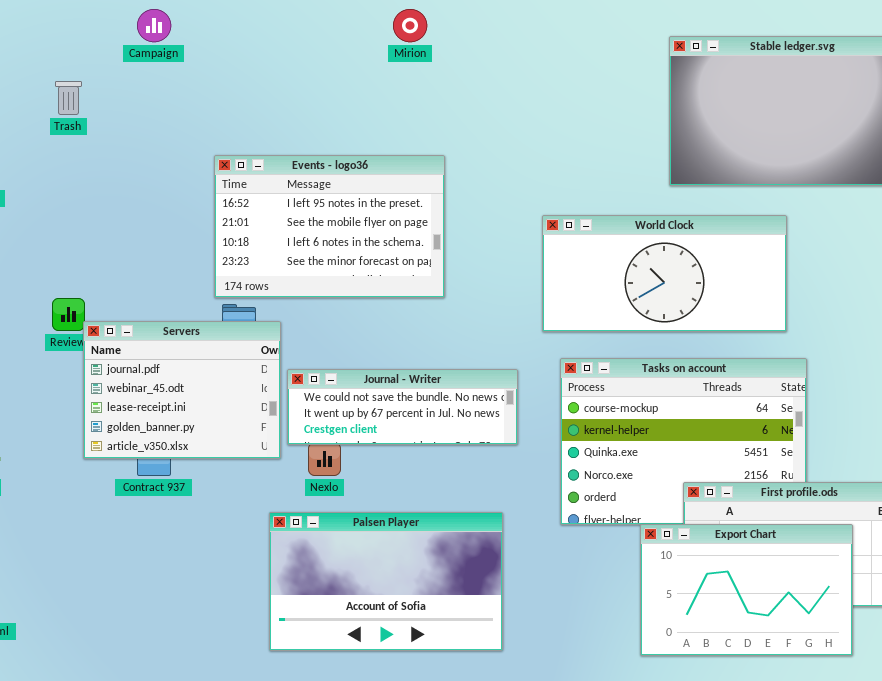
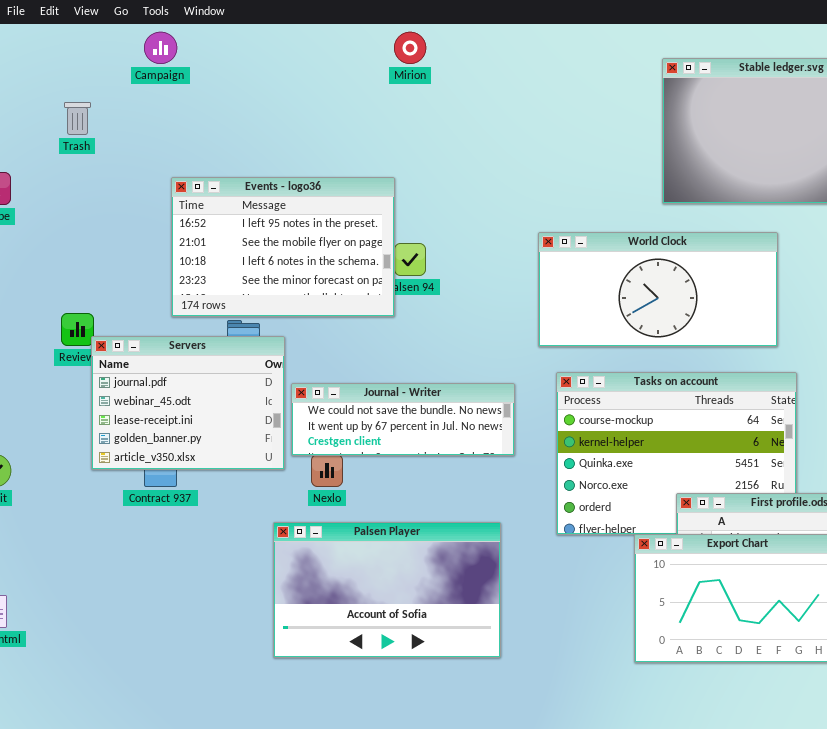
Events - logo36: [214,155,445,298] -> [171,177,395,317], moved

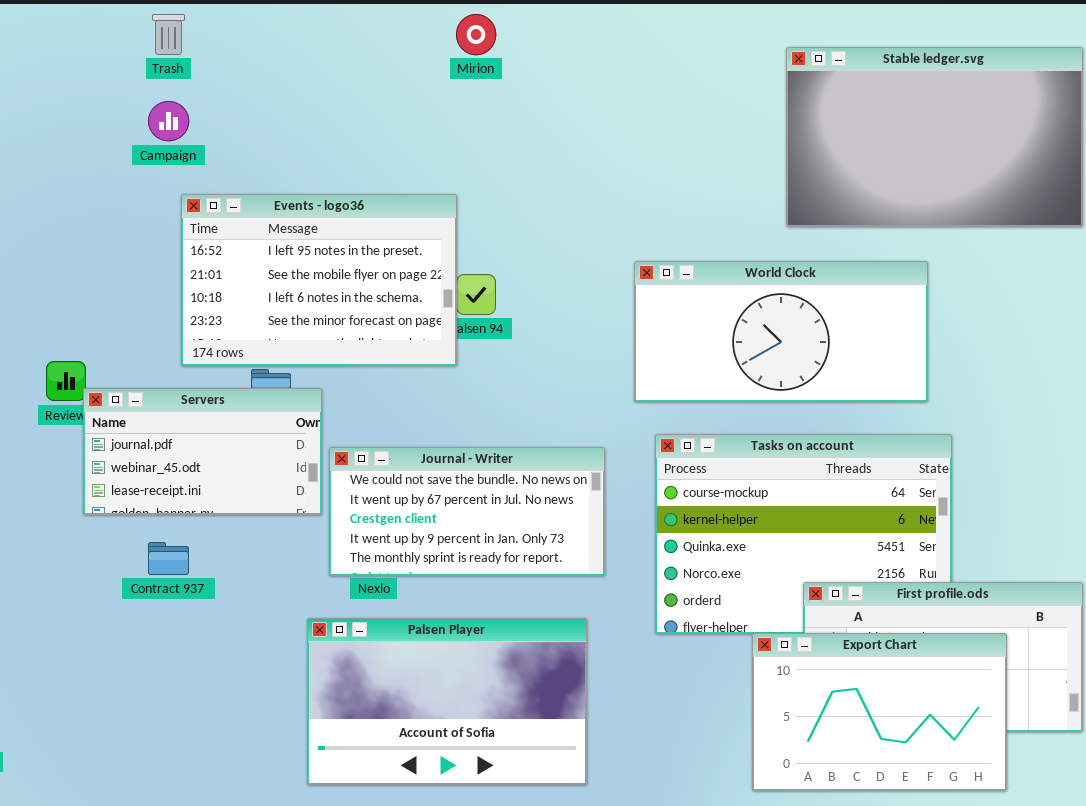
Campaign: [144,32,177,64] -> [148,101,189,141], moved
Trash: [64,102,91,135] -> [152,14,185,55], moved
Servers: [91,336,285,470] -> [83,388,322,515], resized
Journal - Writer: [291,383,515,456] -> [329,447,605,576], resized

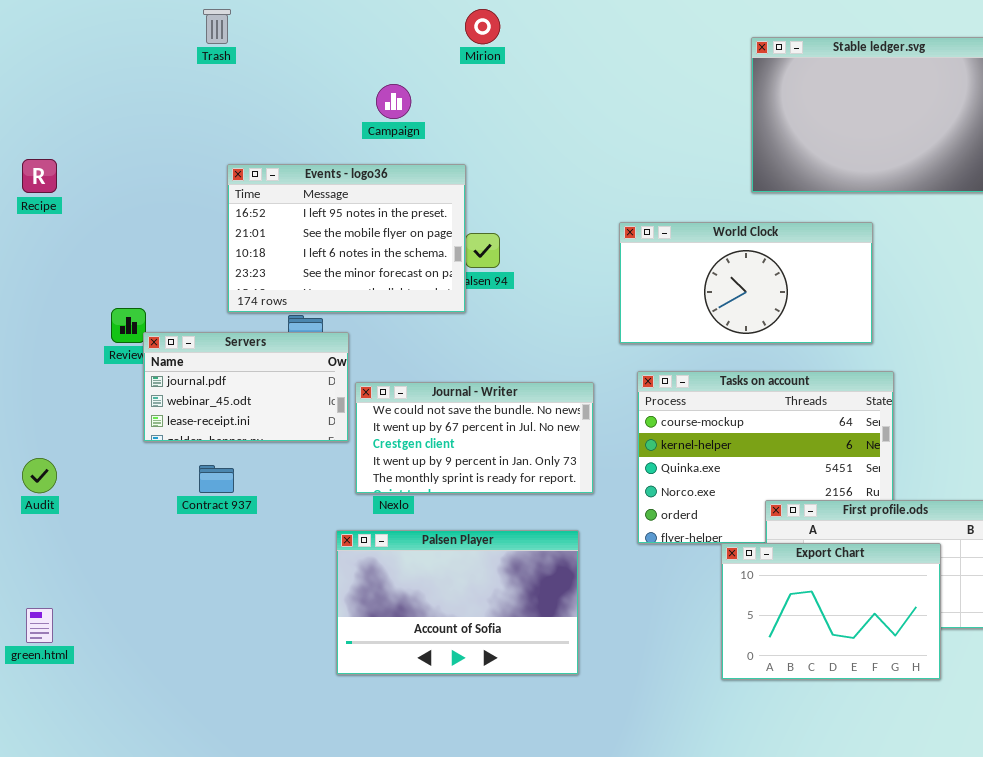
Campaign: [148,101,189,141] -> [376,84,411,119], moved

